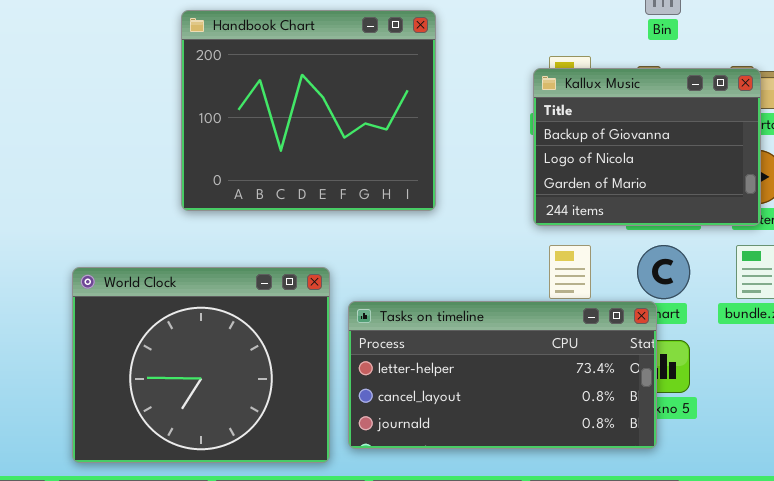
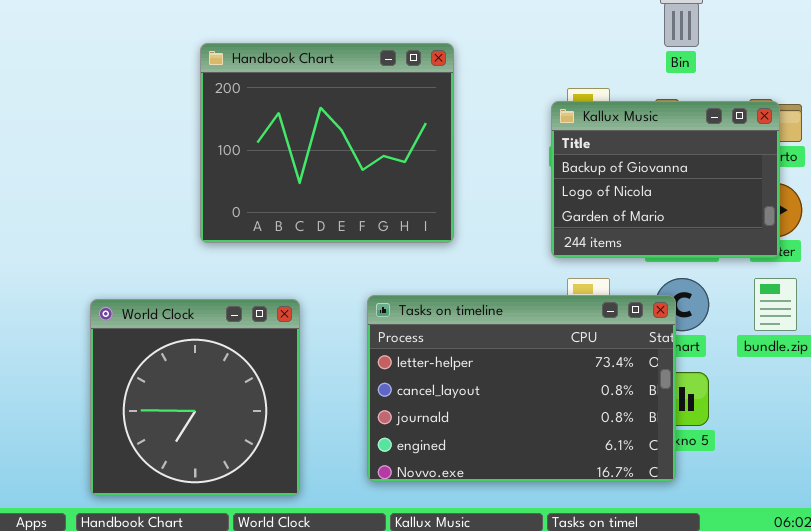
World Clock: [72,267,330,463] -> [90,299,300,496], resized
Tasks on timeline: [348,301,657,449] -> [367,295,676,482], resized

